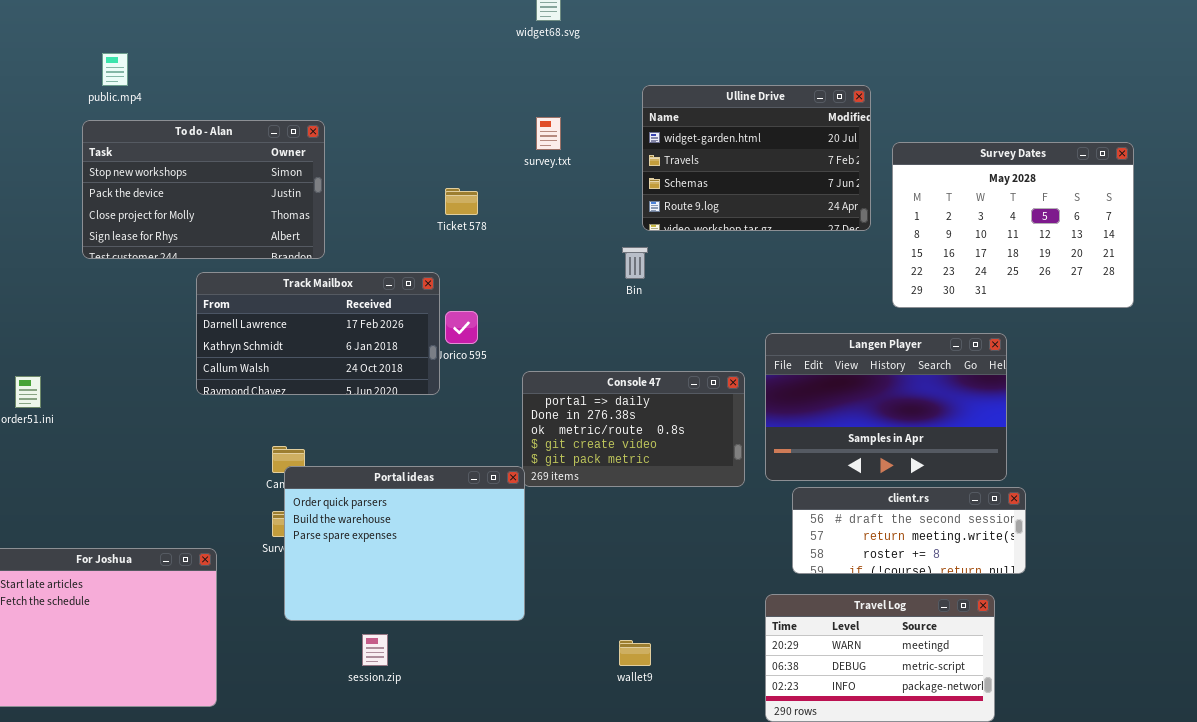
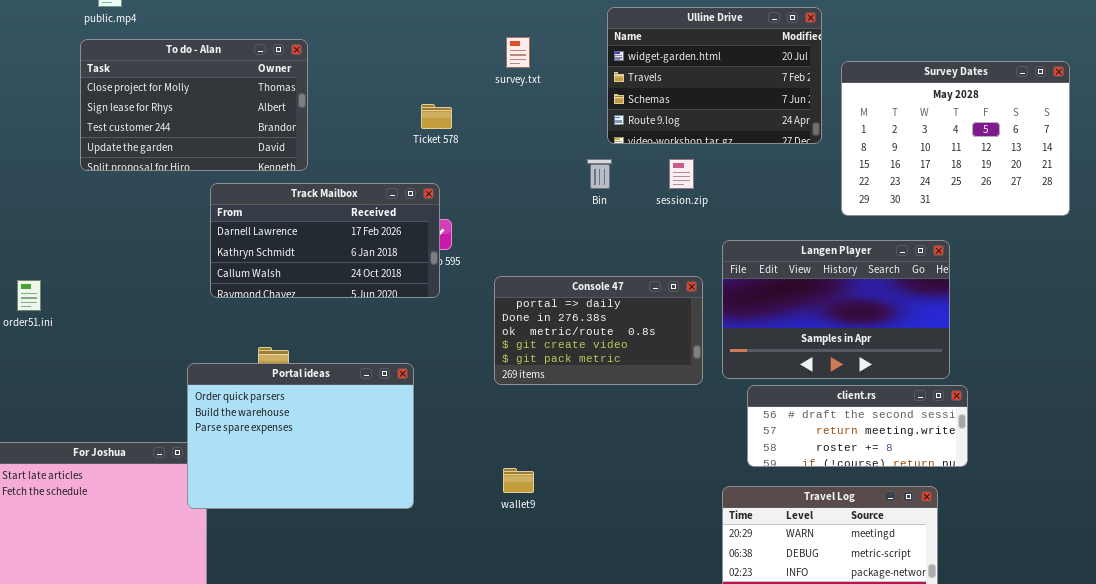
To do - Alan: [82,120,325,259] -> [80,39,308,171], scrolled down 2 rows
Track Mailbox: [196,272,440,395] -> [210,183,440,298], moved
Portal ideas: [284,466,525,621] -> [187,363,414,509], moved
session.zip: [362,634,388,666] -> [669,159,694,189], moved
wallet9: [619,640,651,666] -> [503,468,534,493], moved

